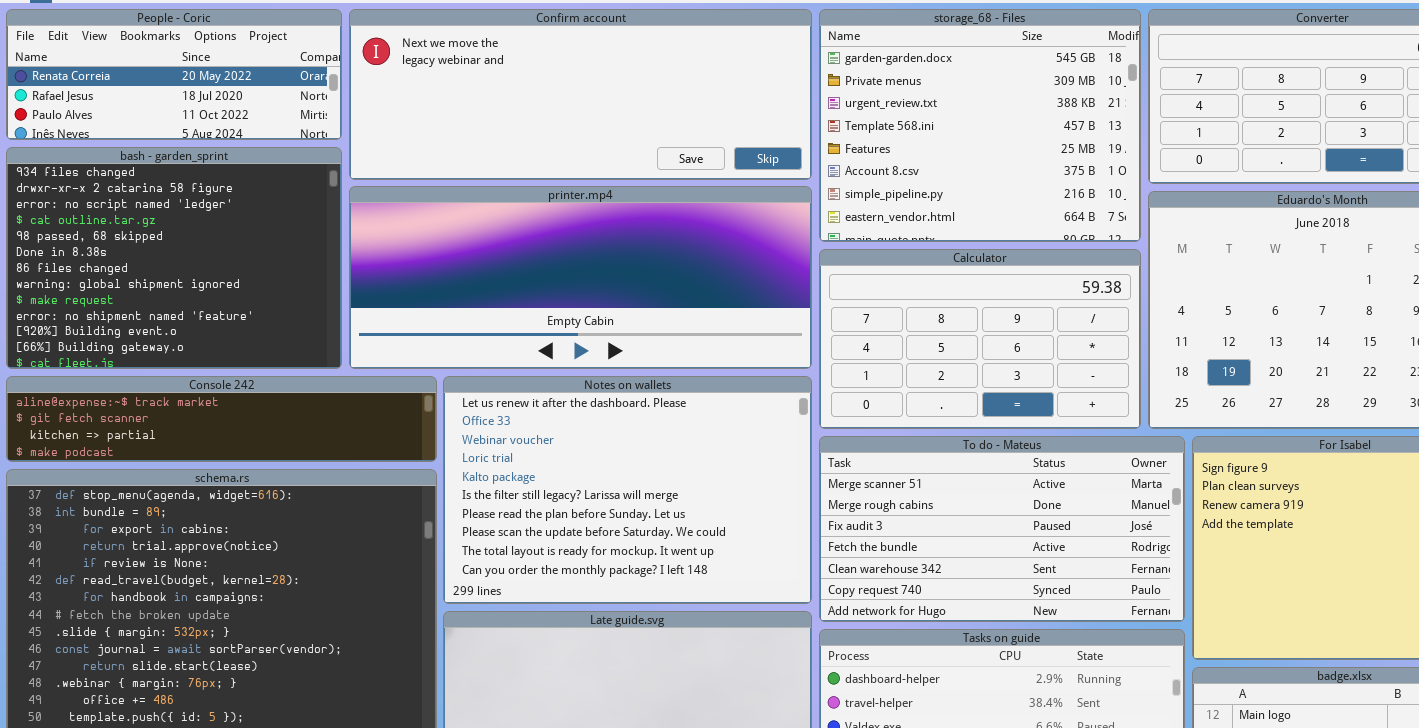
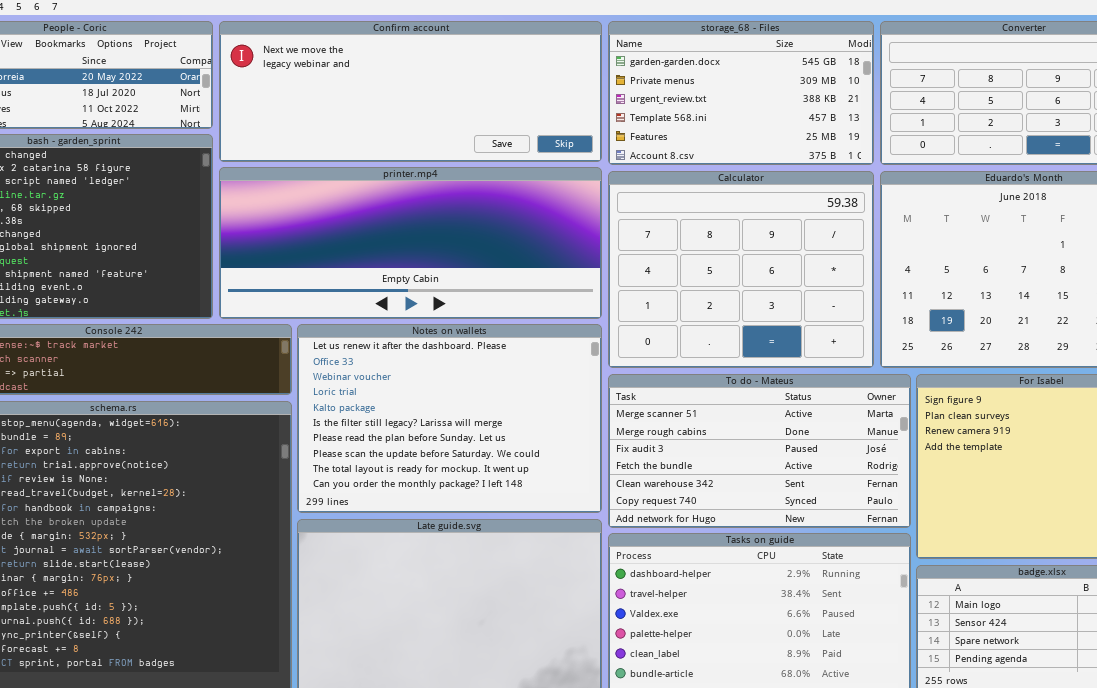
storage_68 - Files: [819,9,1141,242] -> [608,21,874,165], resized
Calculator: [819,249,1141,429] -> [608,171,874,368], resized

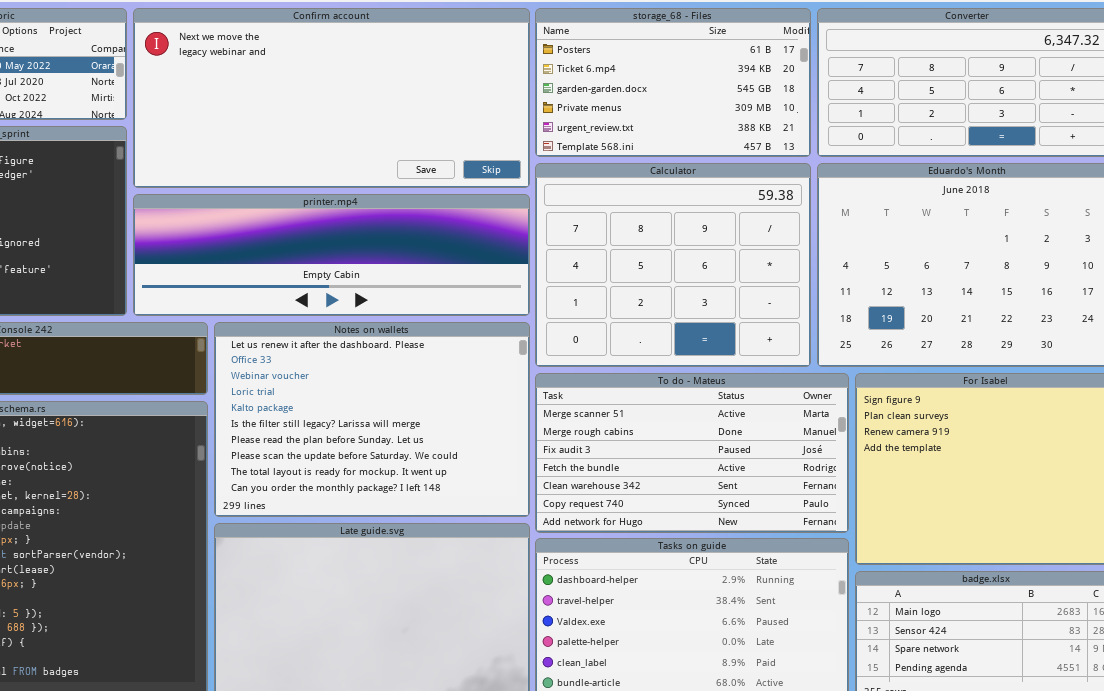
Confirm account: [219,21,602,162] -> [133,8,530,188], resized
storage_68 - Files: [608,21,874,165] -> [535,8,811,157], scrolled up 2 rows
printer.mp4: [219,167,602,319] -> [133,194,530,316], resized

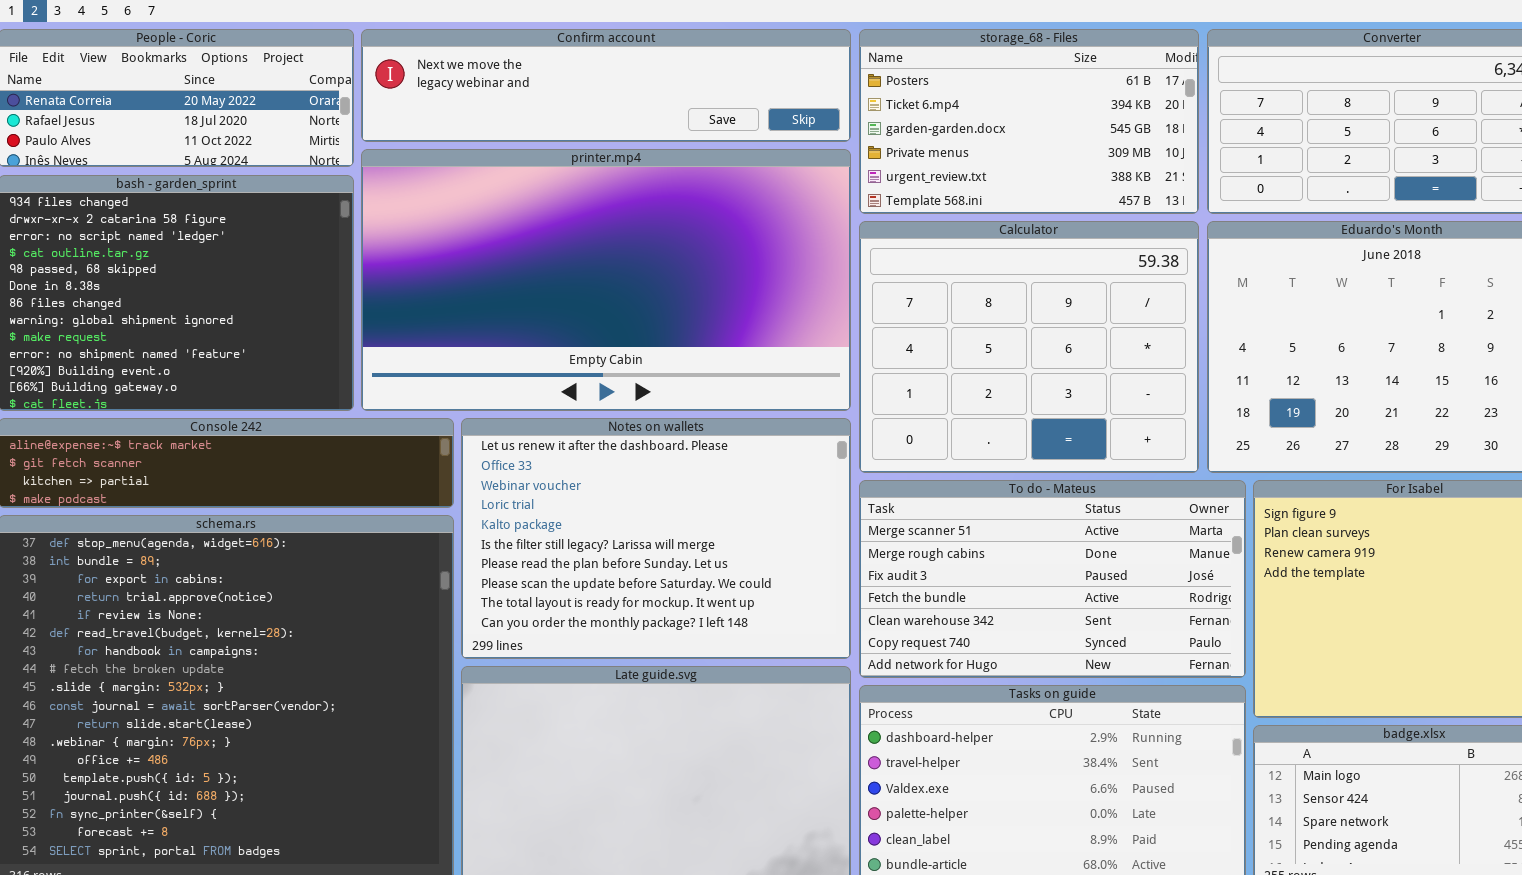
Confirm account: [133,8,530,188] -> [361,29,851,142], resized
printer.mp4: [133,194,530,316] -> [361,149,851,411], resized

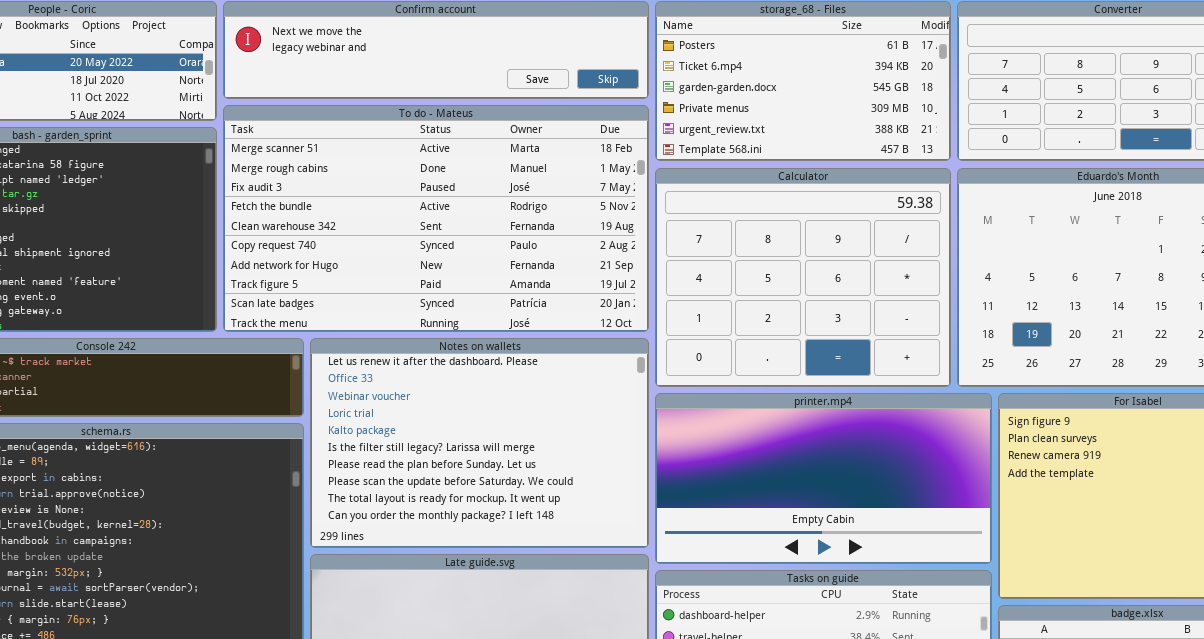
printer.mp4: [361,149,851,411] -> [655,393,992,564], moved, resized
To do - Mateus: [859,480,1246,678] -> [223,105,649,332], moved, resized

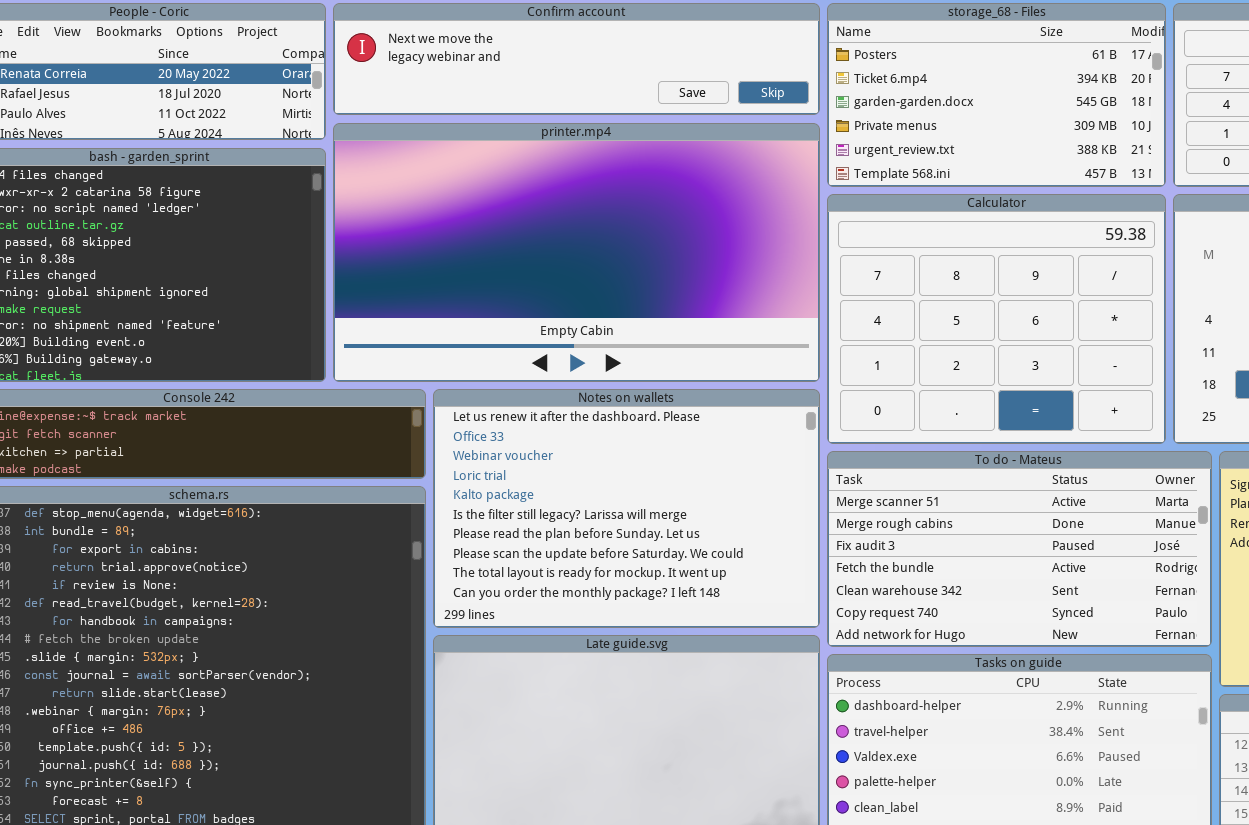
To do - Mateus: [223,105,649,332] -> [827,451,1212,647], moved, resized
printer.mp4: [655,393,992,564] -> [333,123,820,382], moved, resized

